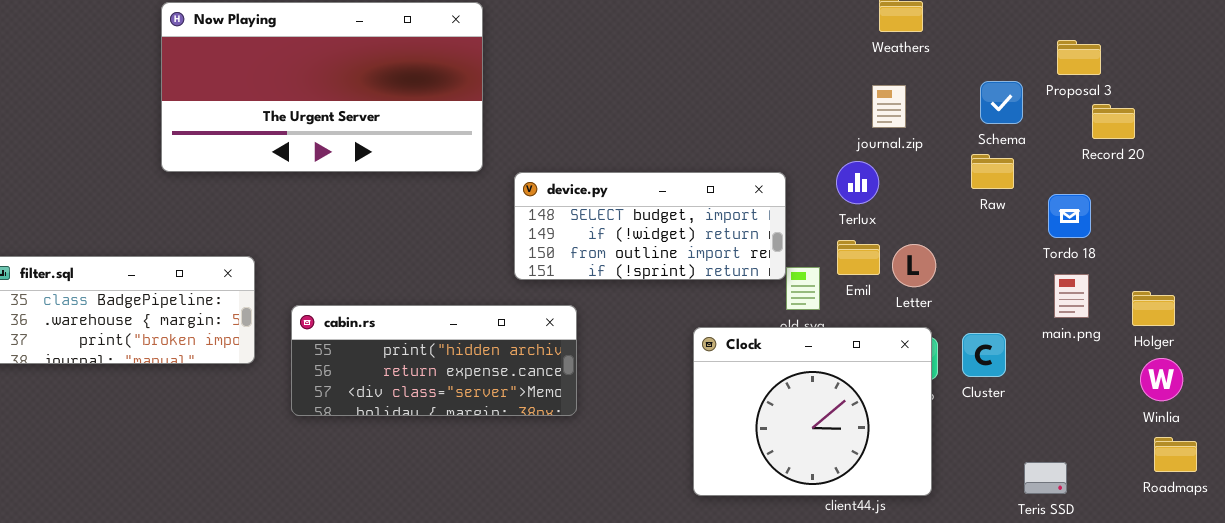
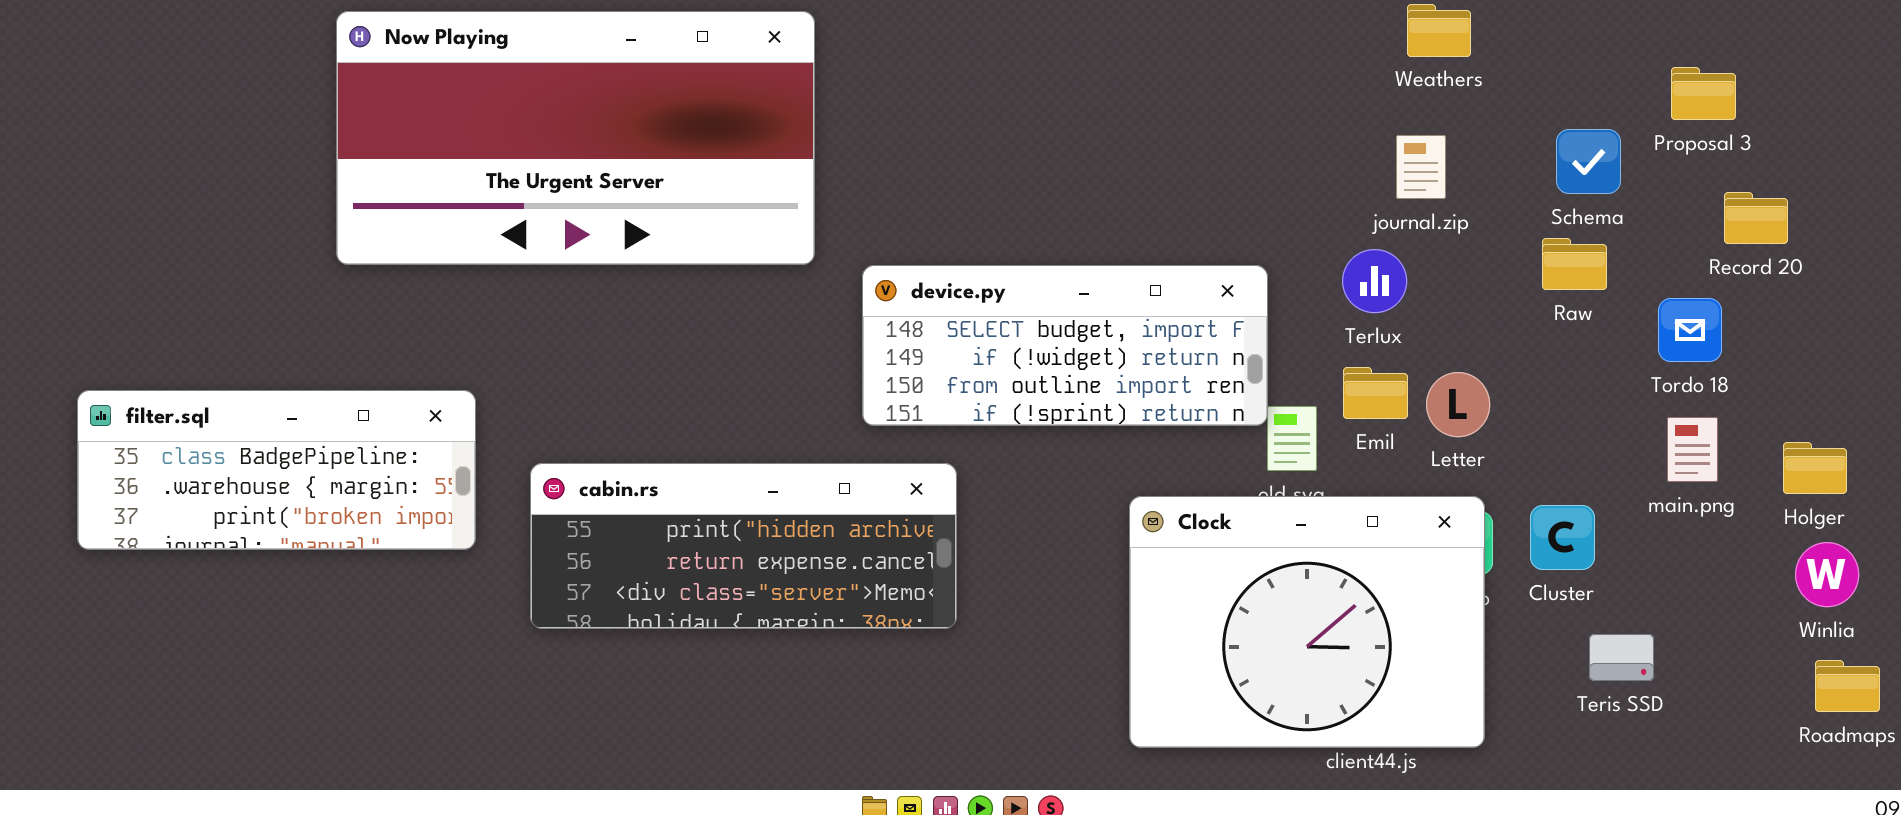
Record 20: [1092,104,1135,139] -> [1724,192,1788,244], moved
Teris SSD: [1024,462,1067,494] -> [1589,634,1654,681], moved

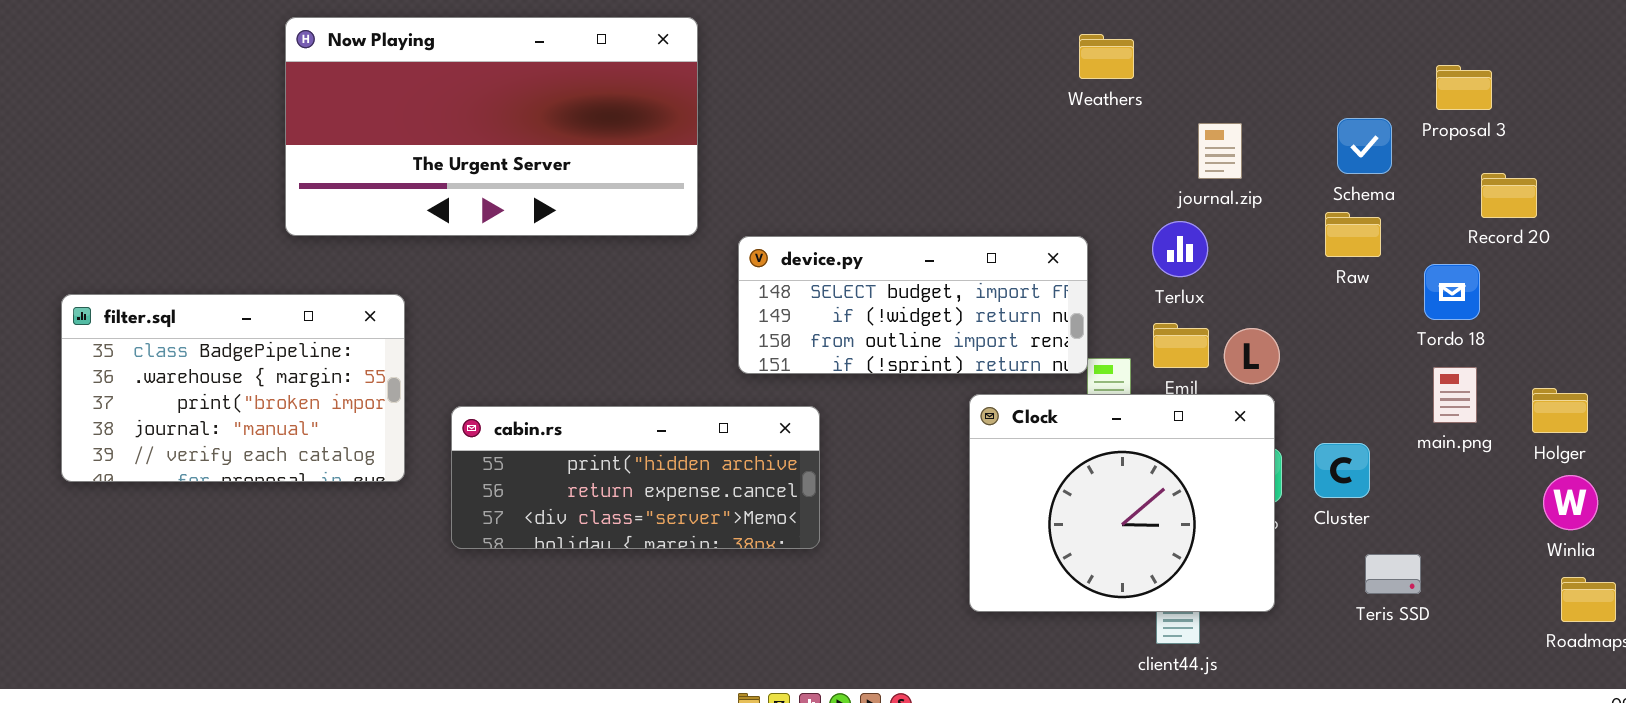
Weathers: [1407,4,1471,57] -> [1079,34,1134,79], moved
filter.sql: [77,390,476,550] -> [61,294,405,482], resized
Clock: [1129,496,1485,748] -> [969,394,1275,612], moved

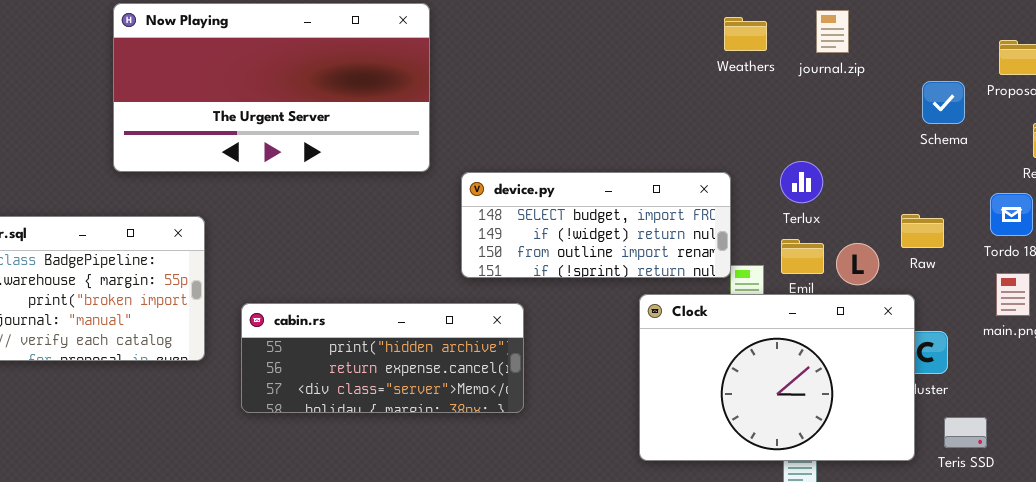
journal.zip: [1198,123,1242,179] -> [816,10,849,53], moved
Raw: [1325,212,1381,257] -> [901,214,944,248], moved
Clock: [969,394,1275,612] -> [639,294,915,461], resized

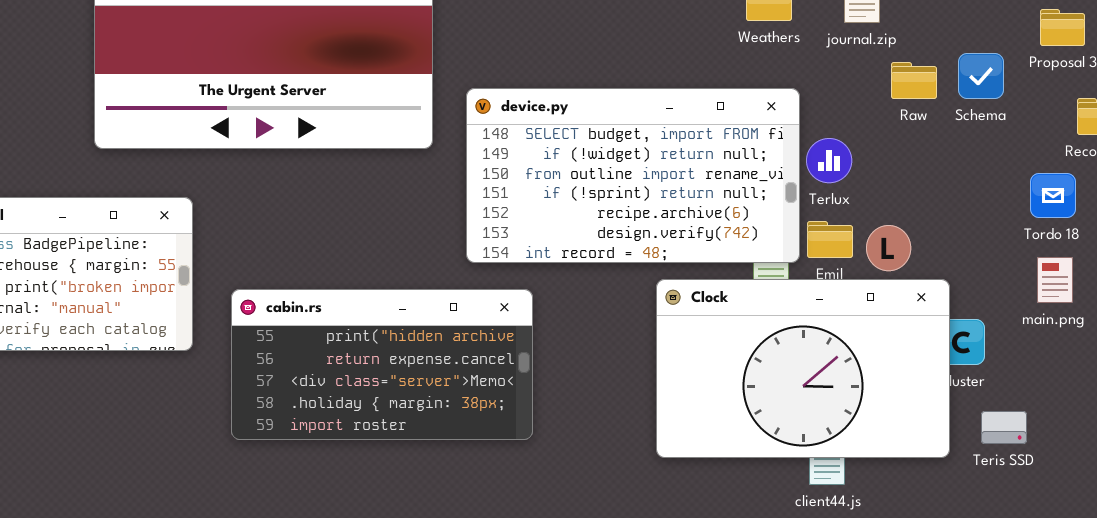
device.py: [461,172,731,278] -> [466,88,800,263], resized
Raw: [901,214,944,248] -> [891,62,937,99], moved
cabin.rs: [241,303,524,413] -> [231,289,533,440], resized

